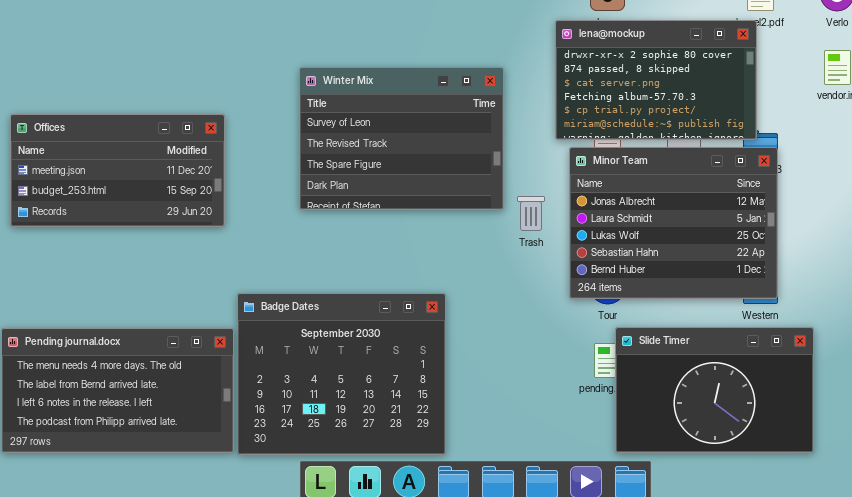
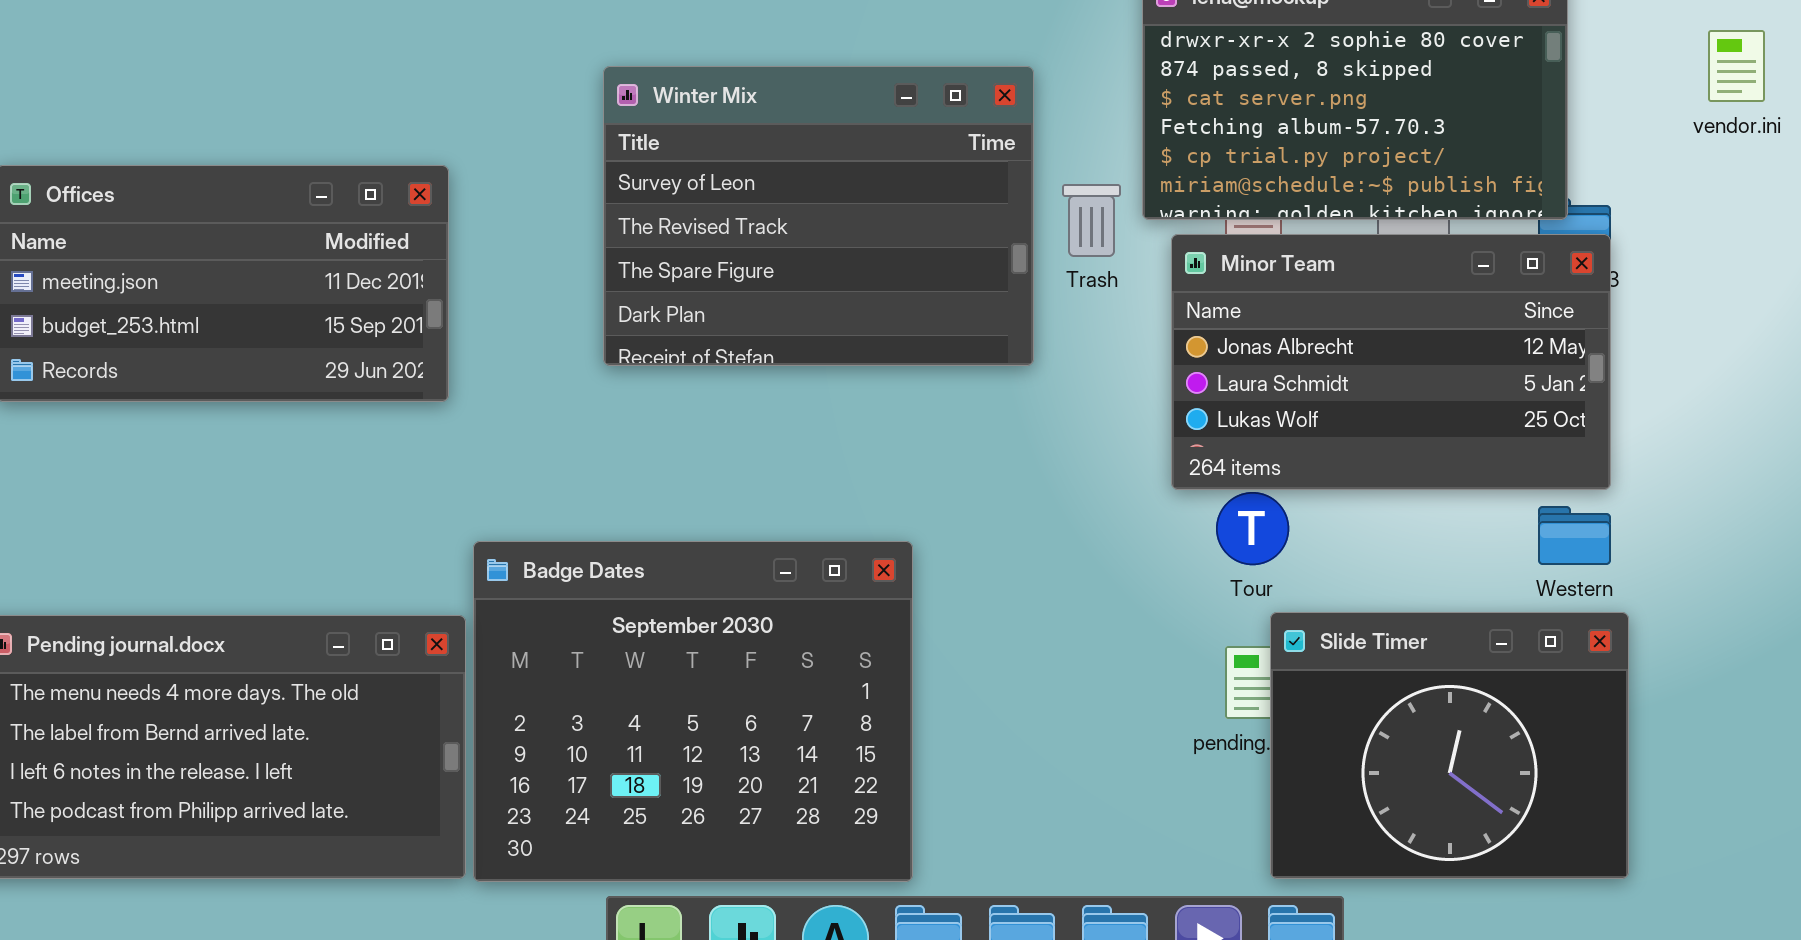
Minor Team: [569,147,778,299] -> [1171,234,1611,490], resized
Trash: [517,196,545,231] -> [1062,184,1121,257], moved
Slide Timer: [615,327,814,453] -> [1270,612,1629,879], resized

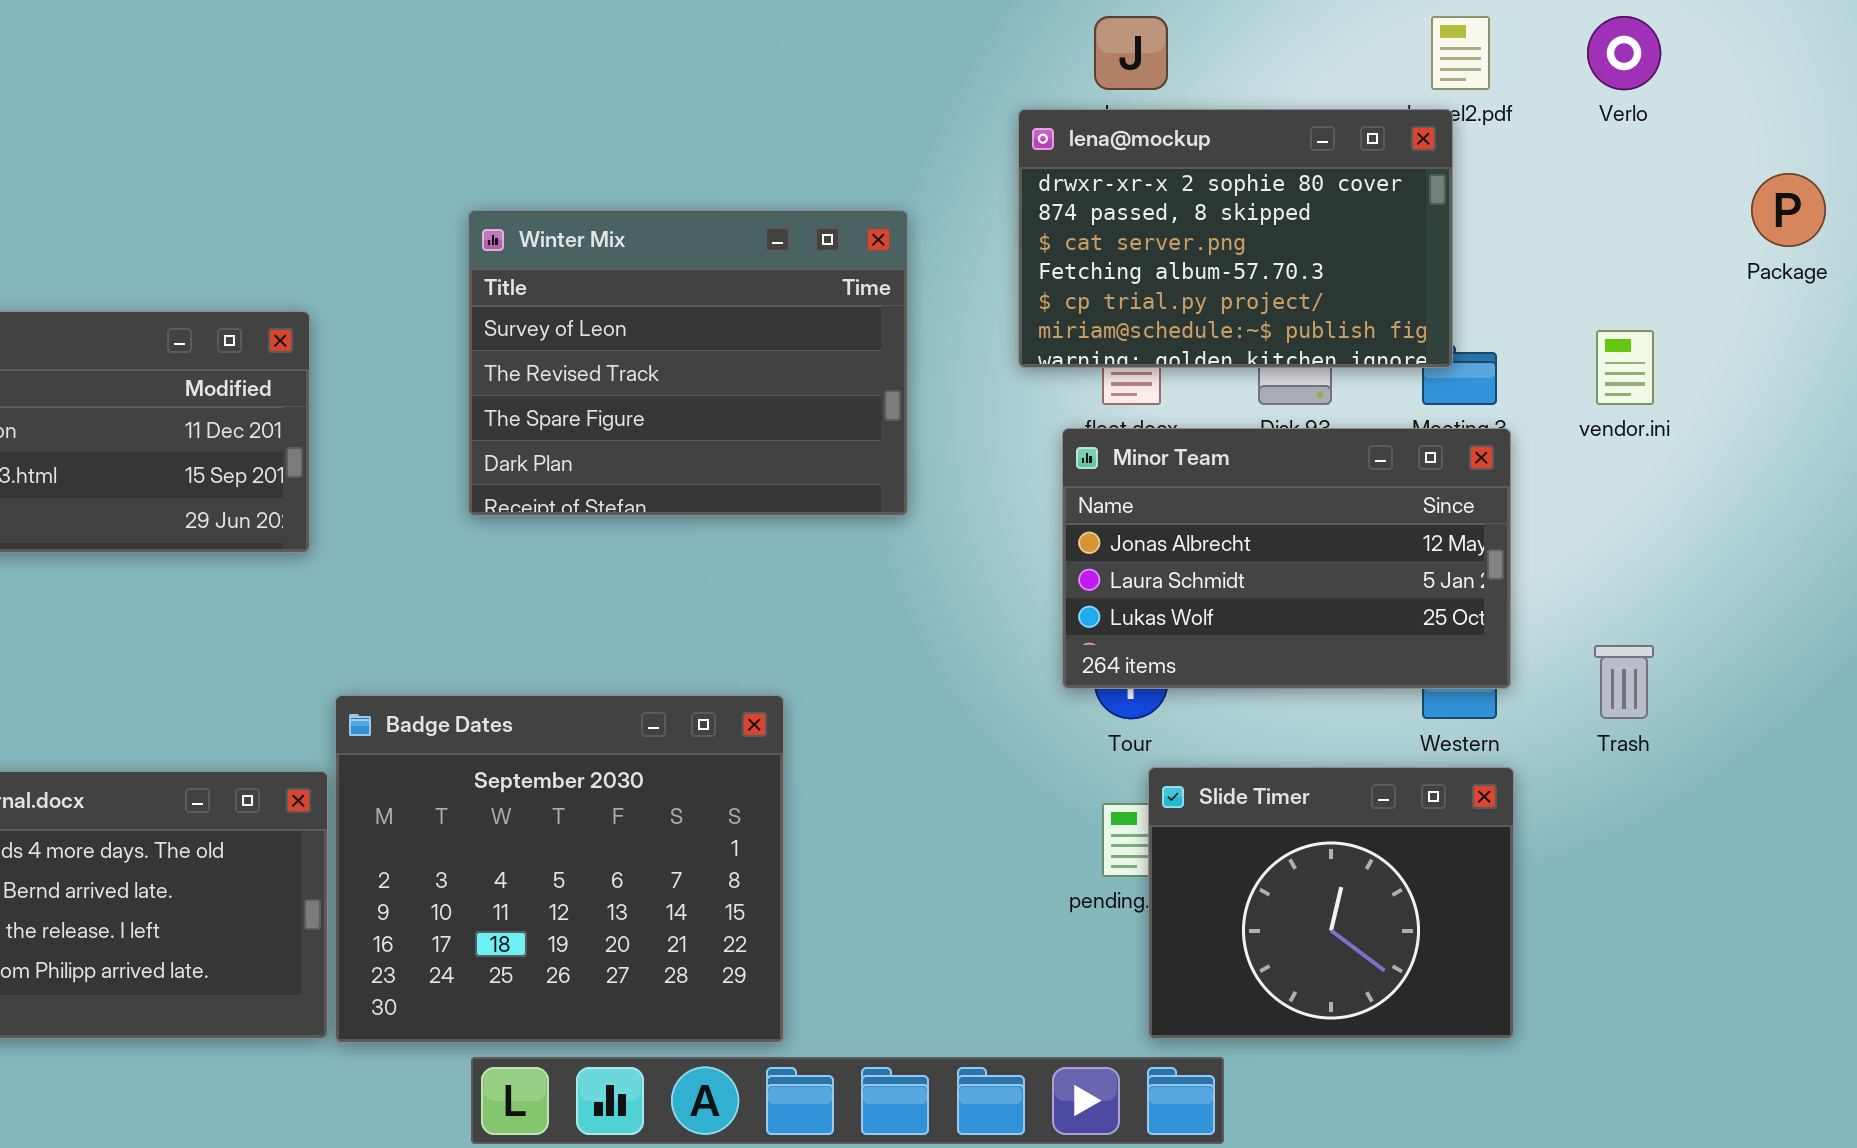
vendor.ini: [1708,30,1765,102] -> [1596,330,1654,405], moved
Trash: [1062,184,1121,257] -> [1594,645,1654,719], moved
Minor Team: [1171,234,1611,490] -> [1062,428,1511,689], moved

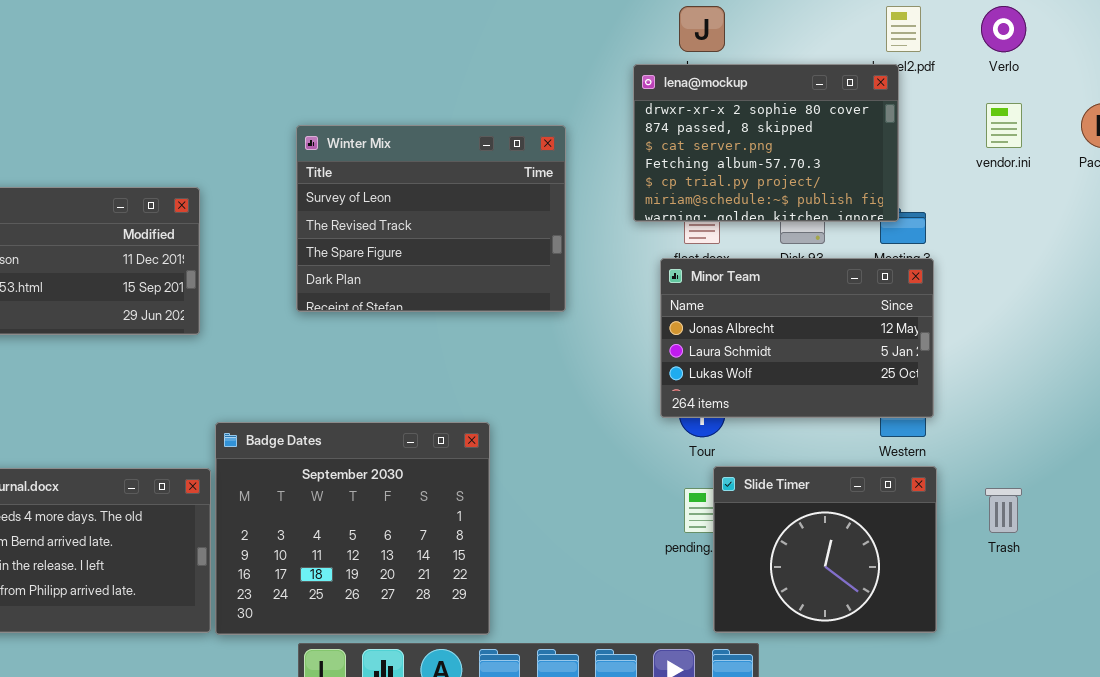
vendor.ini: [1596,330,1654,405] -> [986,103,1022,148], moved
Trash: [1594,645,1654,719] -> [985,488,1022,533], moved

